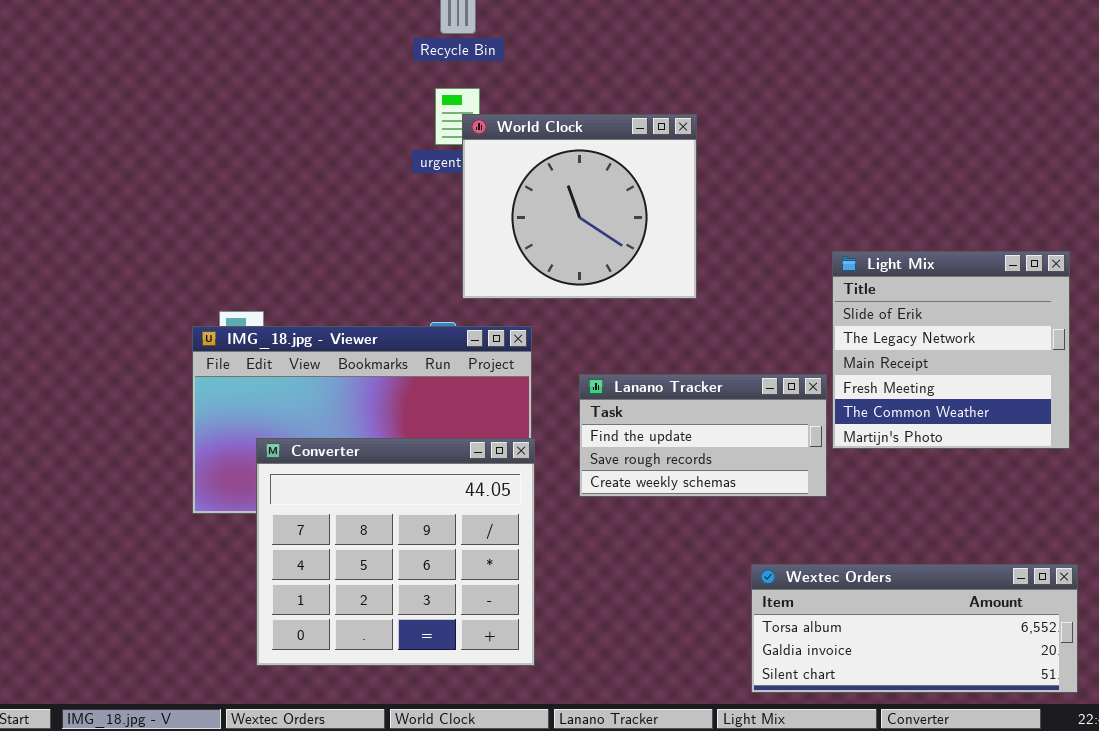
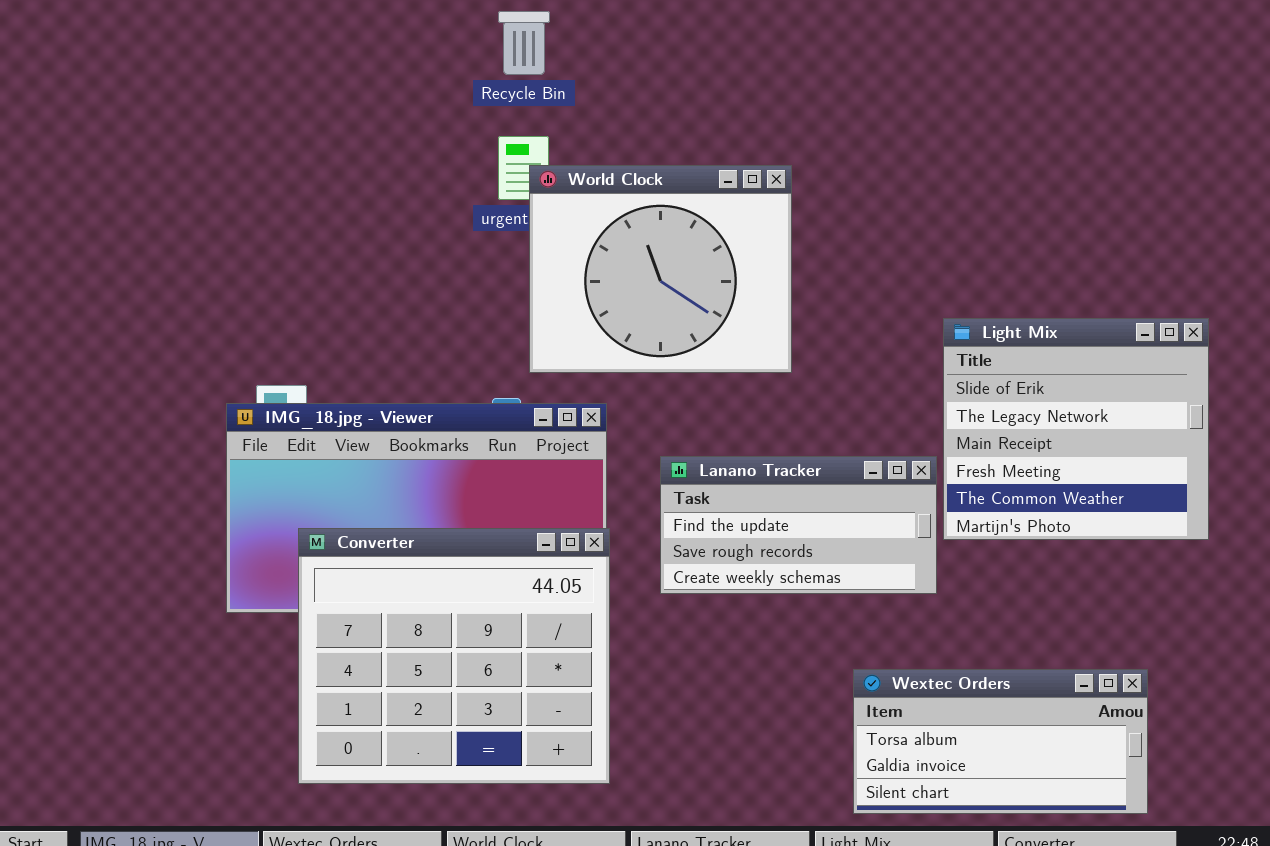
Wextec Orders: [751,564,1078,693] -> [853,669,1148,814], resized

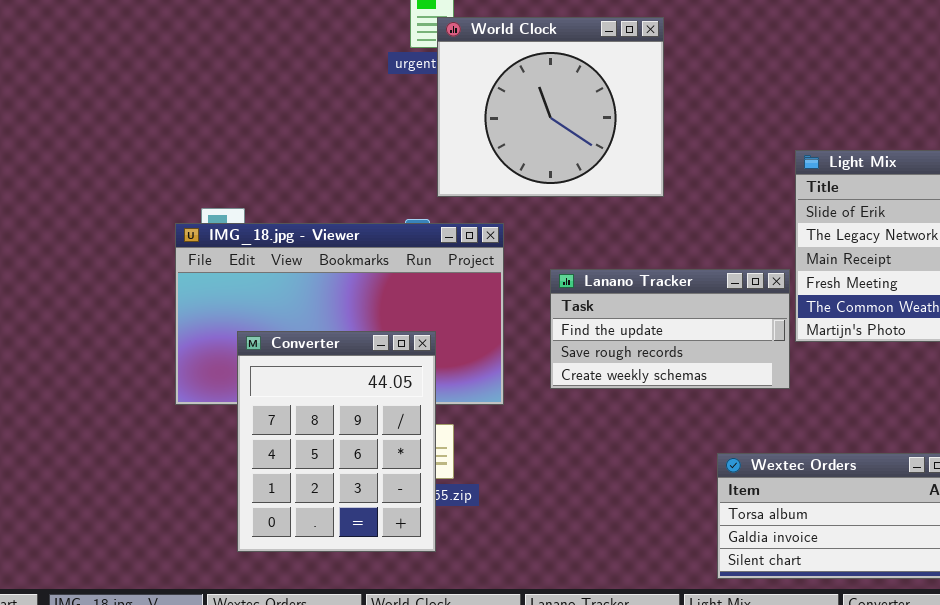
Converter: [298,528,610,784] -> [237,331,436,552], resized

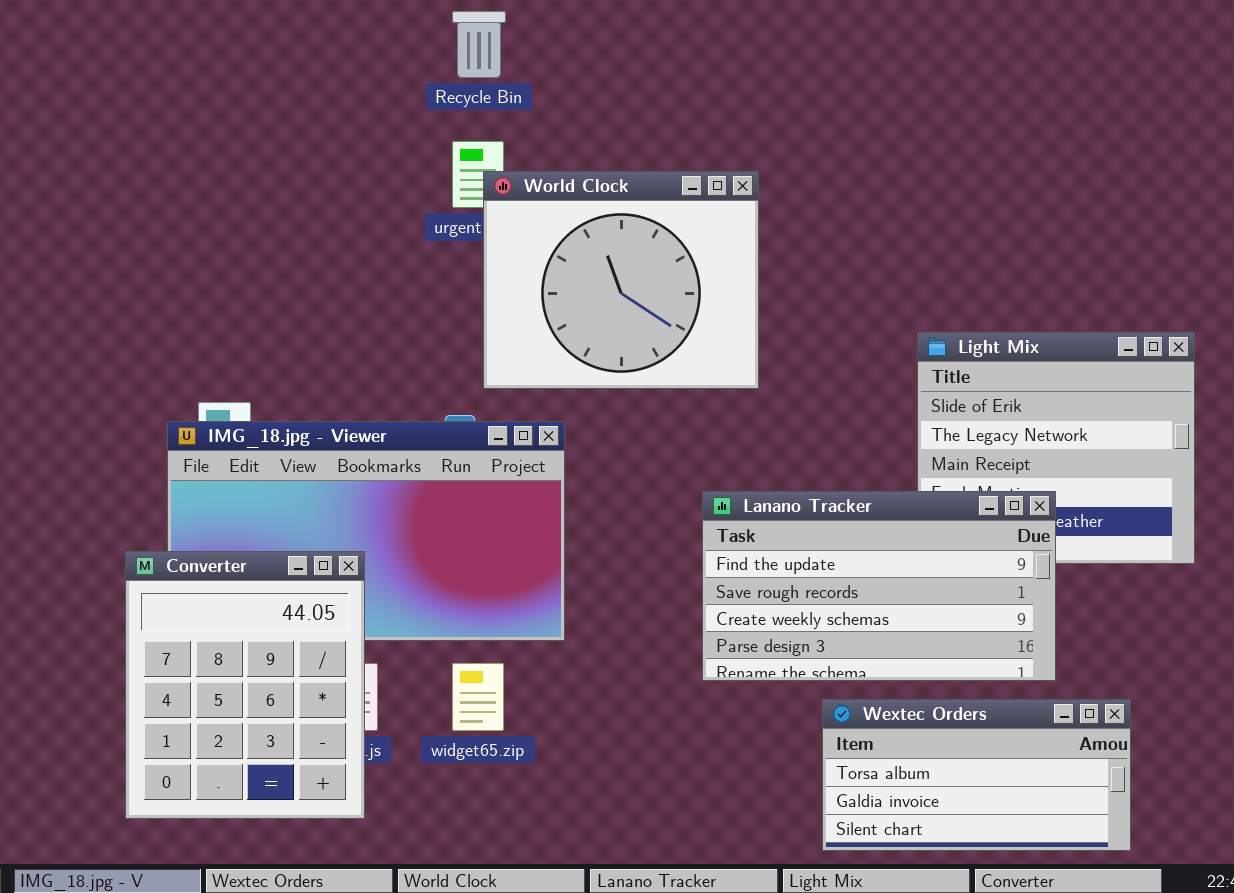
Lanano Tracker: [550,269,790,389] -> [702,491,1056,681], moved, resized
Converter: [237,331,436,552] -> [125,551,365,819], moved

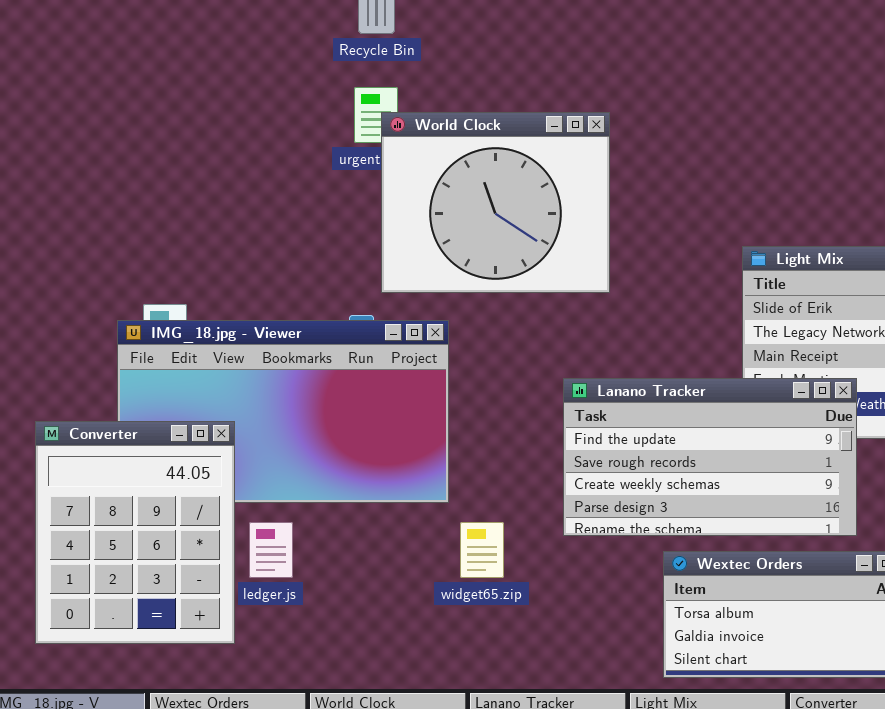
Converter: [125,551,365,819] -> [35,421,235,644], moved
widget65.zip: [452,663,504,731] -> [460,522,504,578], moved

